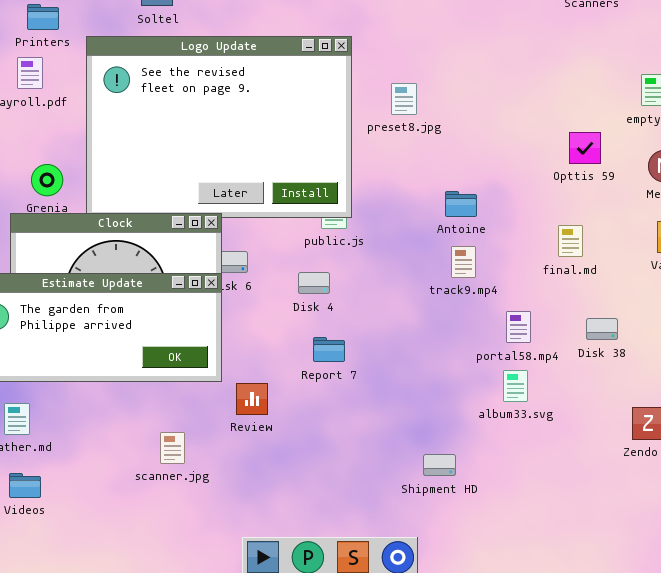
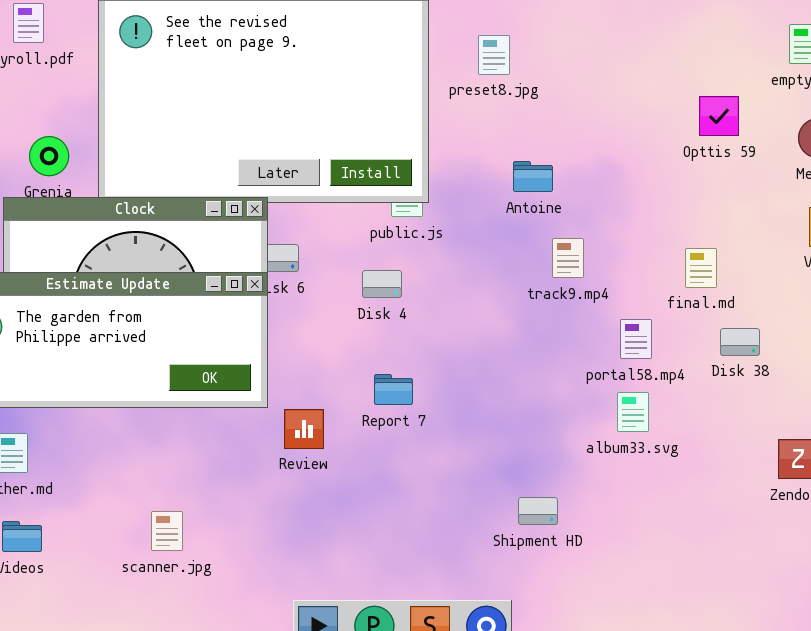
Antoine: [445,191,477,217] -> [513,161,553,192], moved
final.md: [558,225,583,257] -> [685,248,717,288], moved
Report 7: [313,337,345,362] -> [374,374,413,405], moved
scanner.jpg: [160,432,185,464] -> [151,511,183,551], moved

